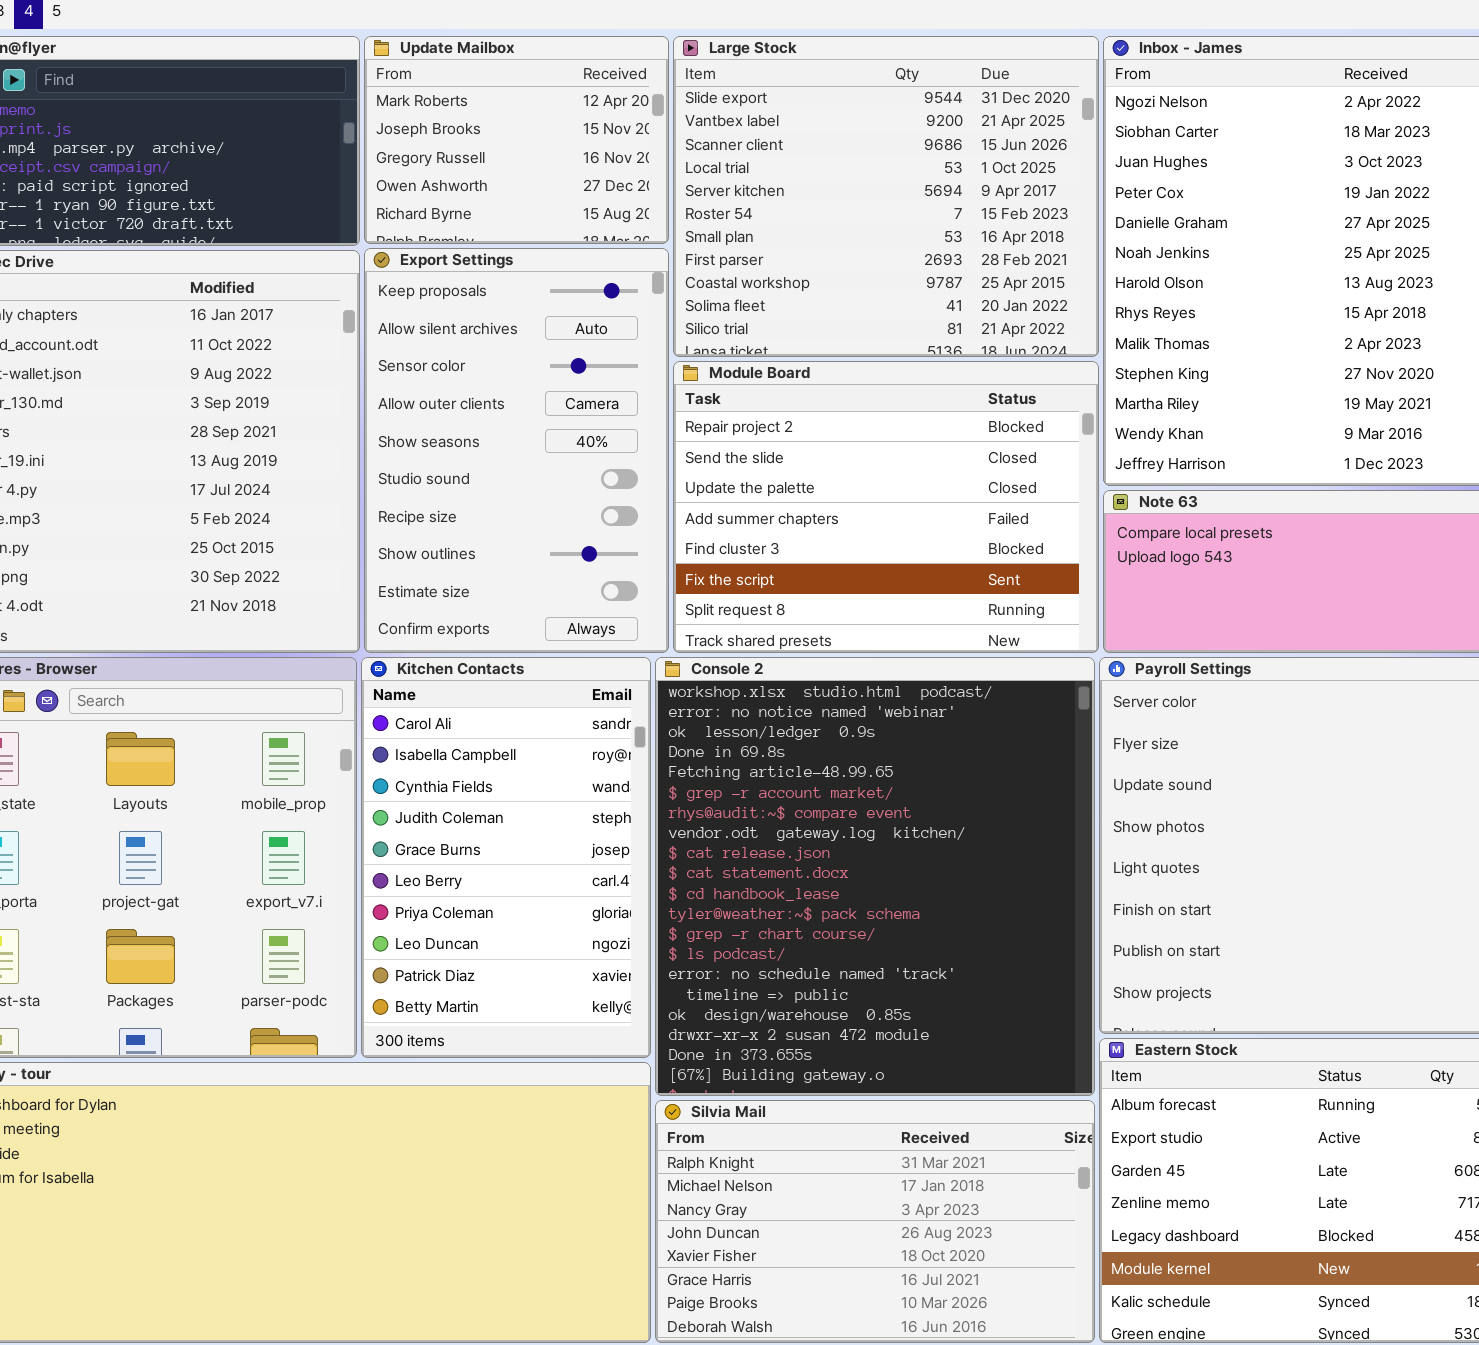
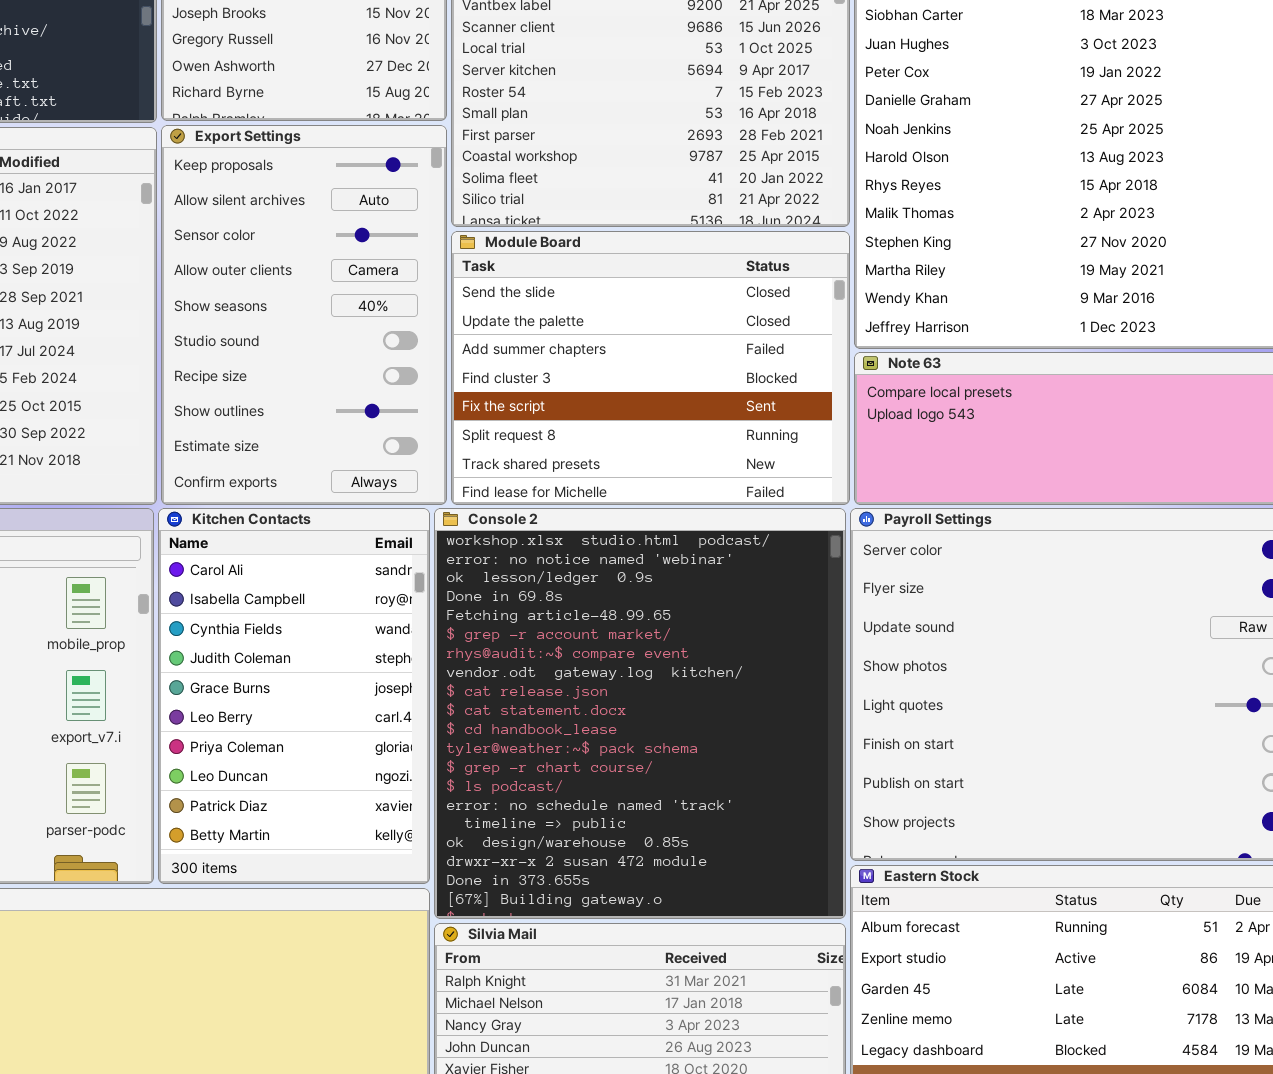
Module Board: [673,361,1099,653] -> [451,231,850,505], scrolled down 1 row

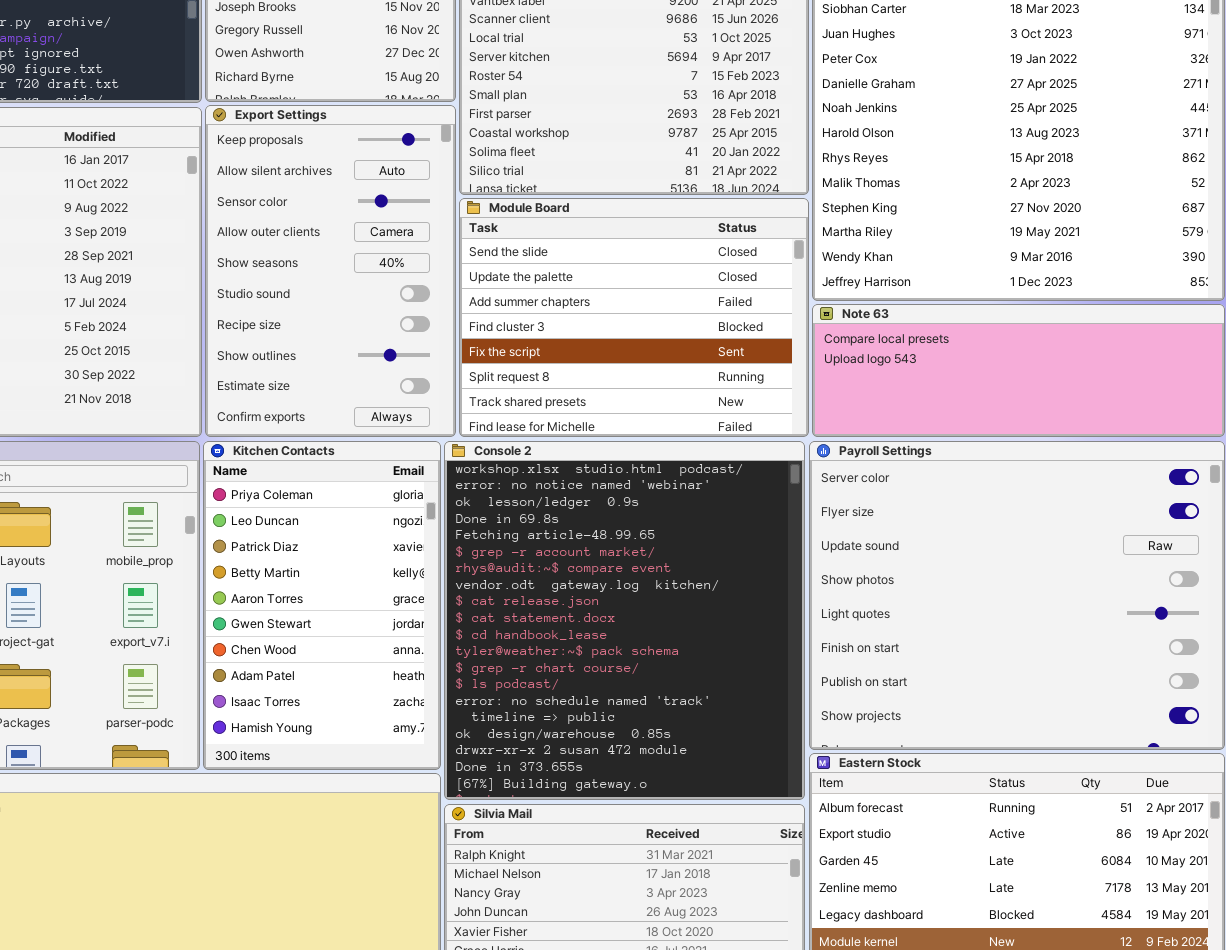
Kitchen Contacts: [158,508,430,884] -> [203,441,441,770], scrolled down 6 rows

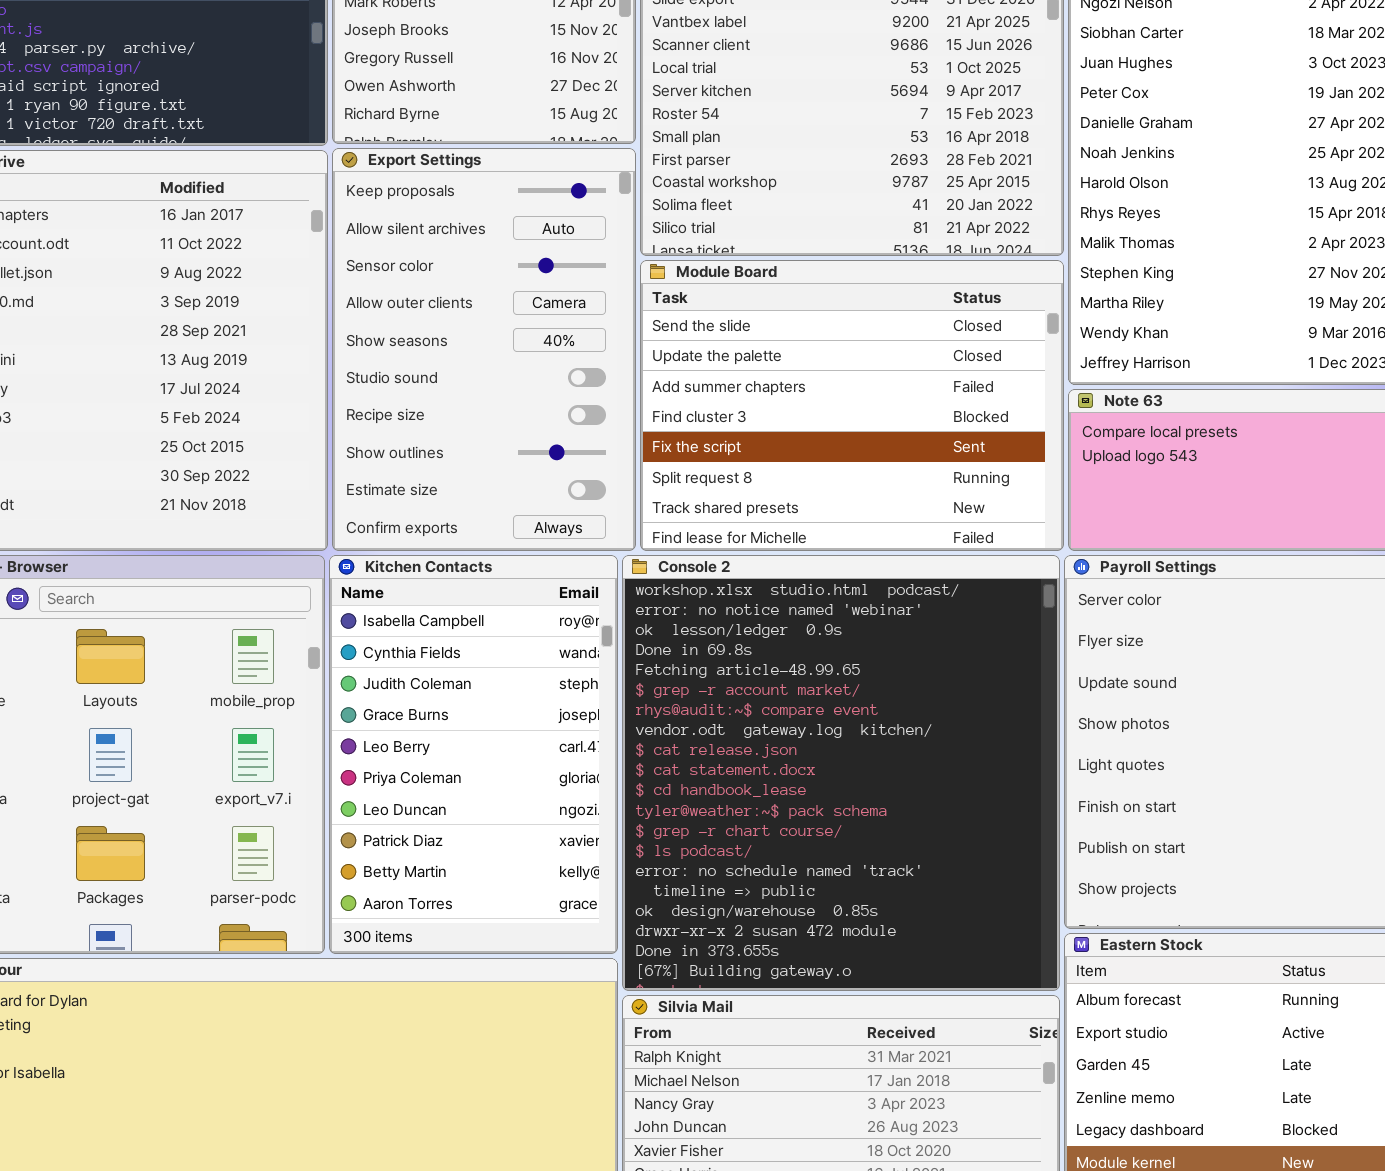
Kitchen Contacts: [203,441,441,770] -> [329,555,618,954], scrolled up 5 rows

